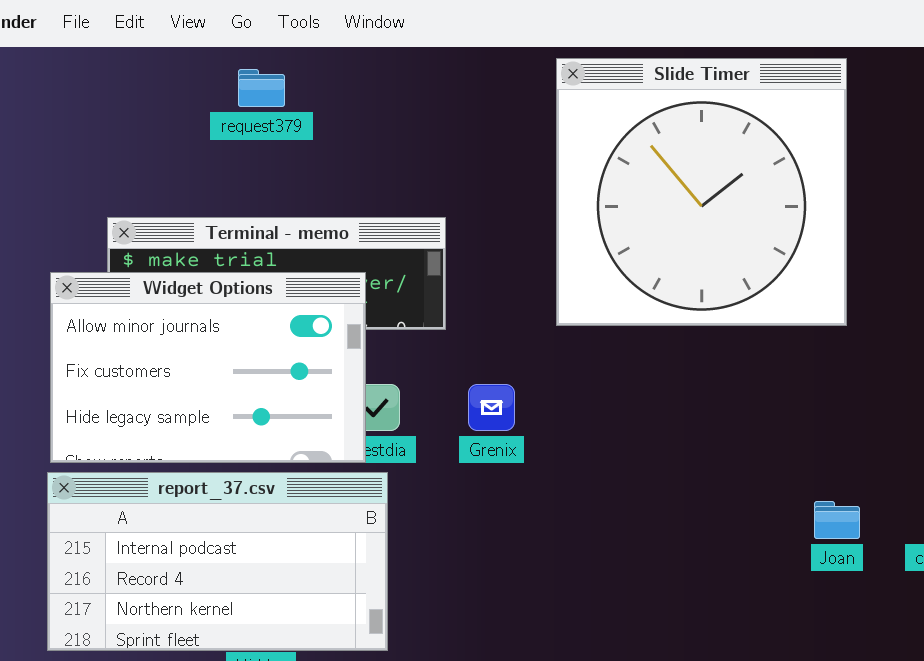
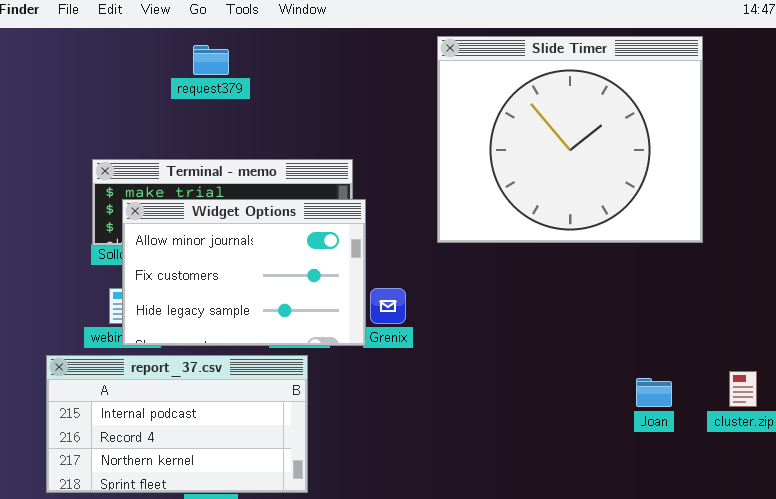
Slide Timer: [556,58,847,326] -> [437,36,703,243], resized
Widget Options: [50,272,366,463] -> [122,199,366,346], moved

